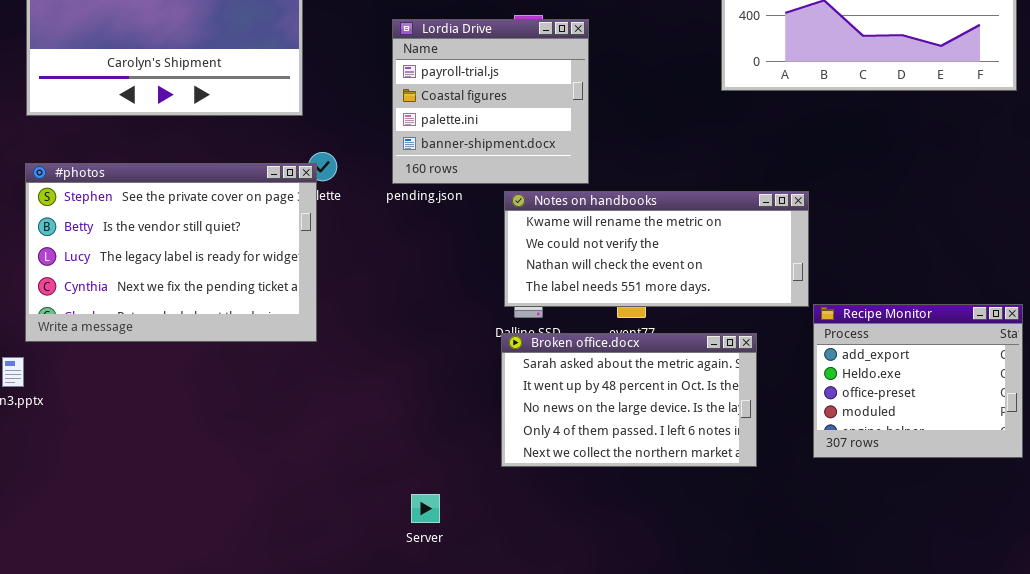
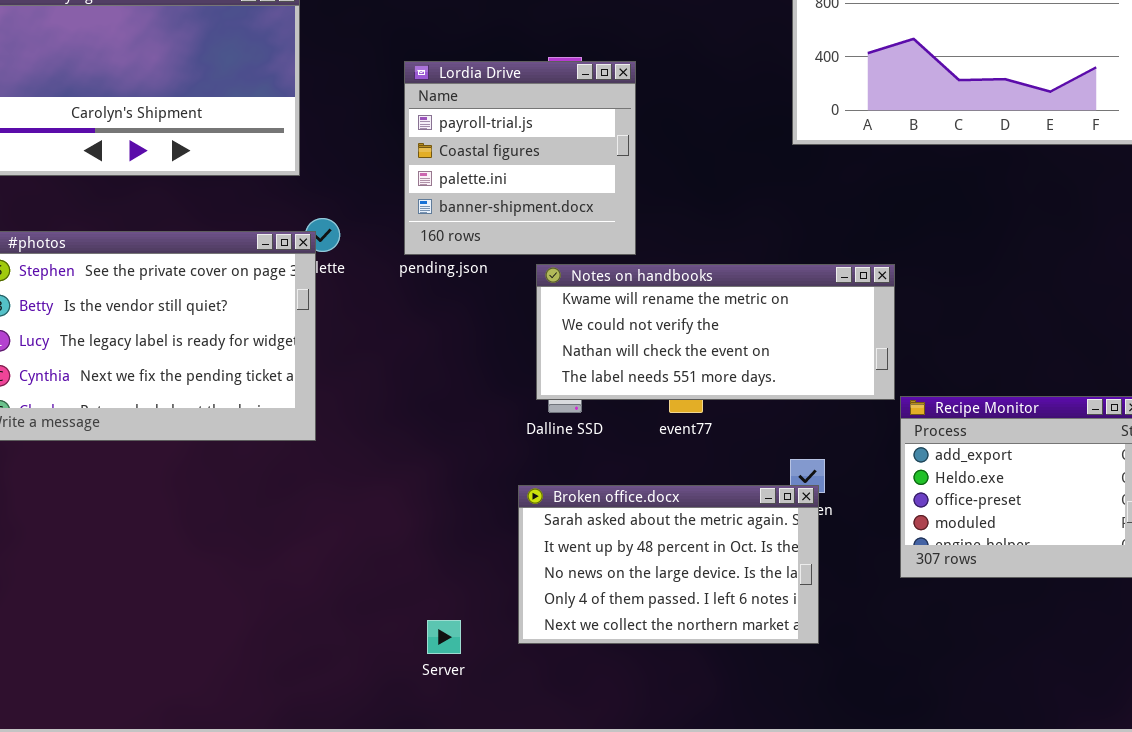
Broken office.docx: [501,333,757,467] -> [518,485,819,644], moved

